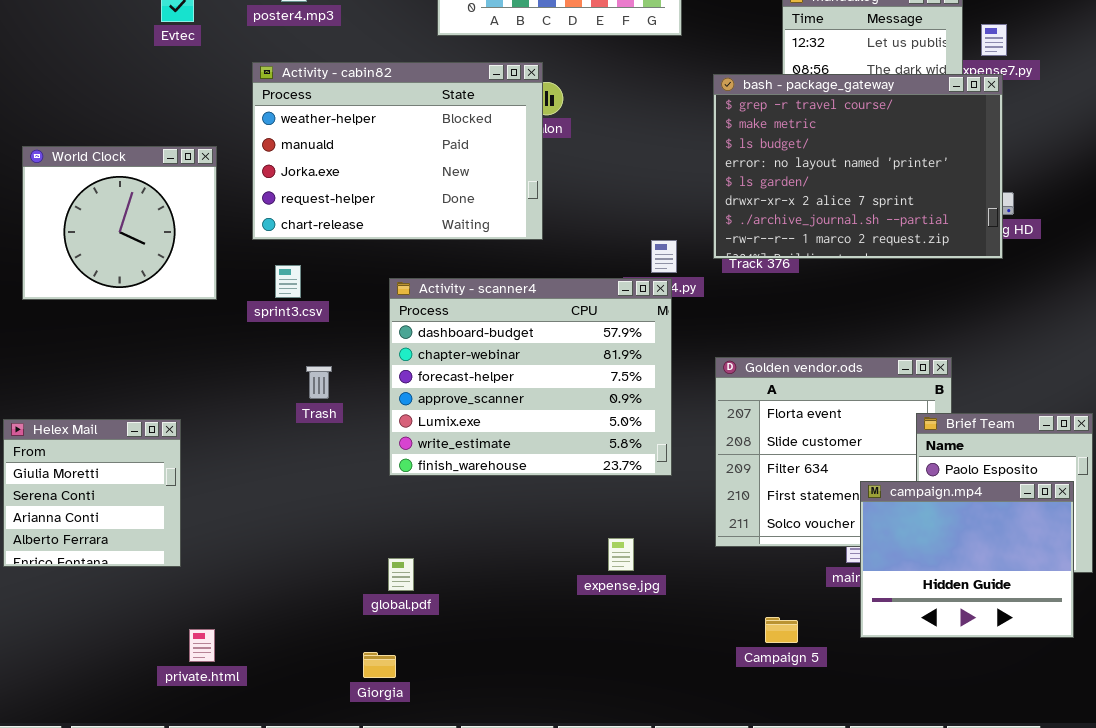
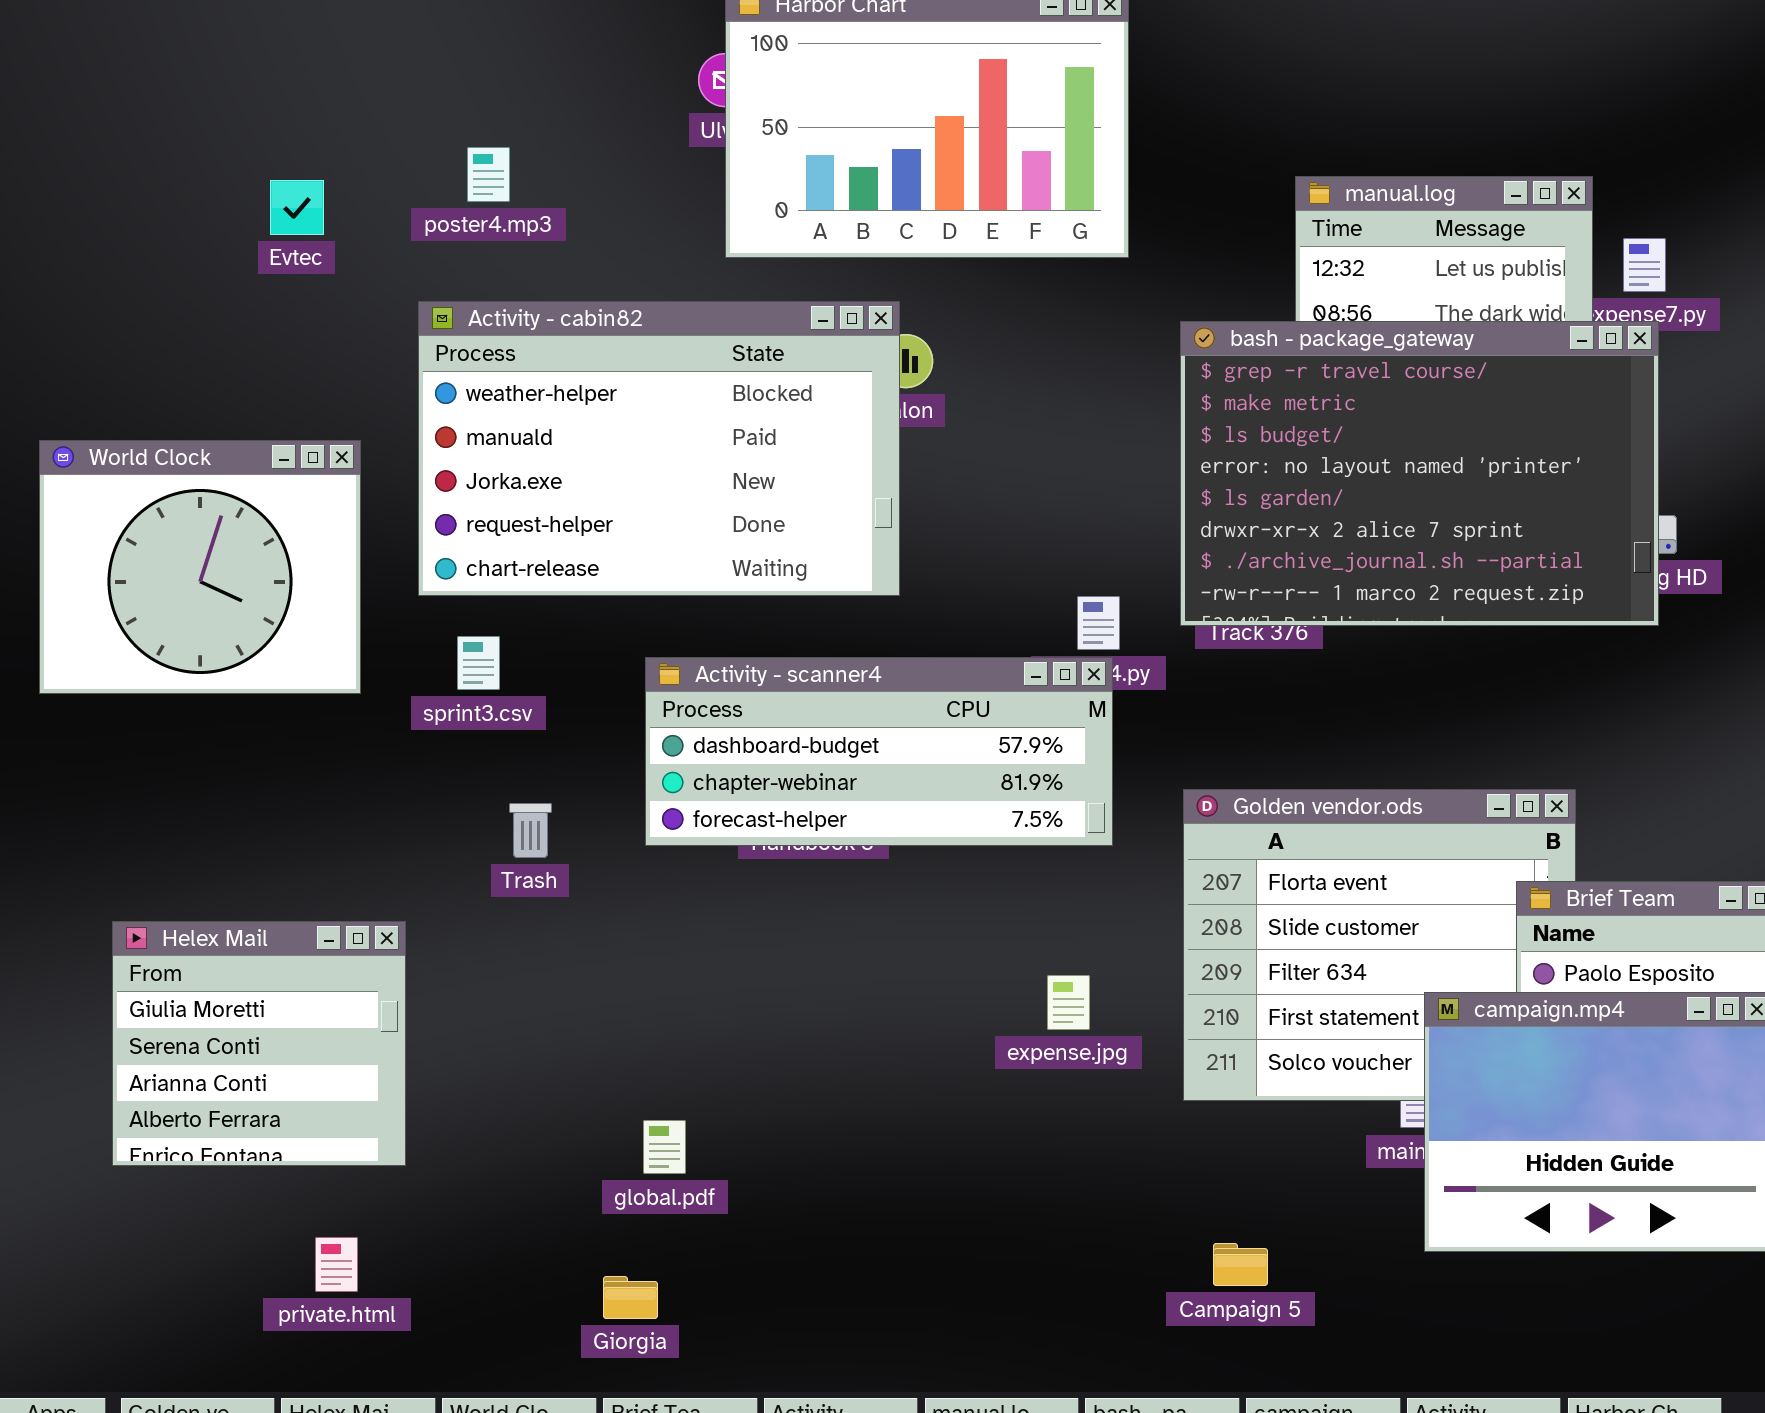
Activity - scanner4: [389,278,672,476] -> [645,657,1113,846], resized
Helex Mail: [3,419,181,567] -> [112,921,406,1166], moved
expense.jpg: [608,538,634,571] -> [1047,975,1090,1030], moved
Campaign 5: [765,617,798,643] -> [1213,1243,1268,1286], moved

